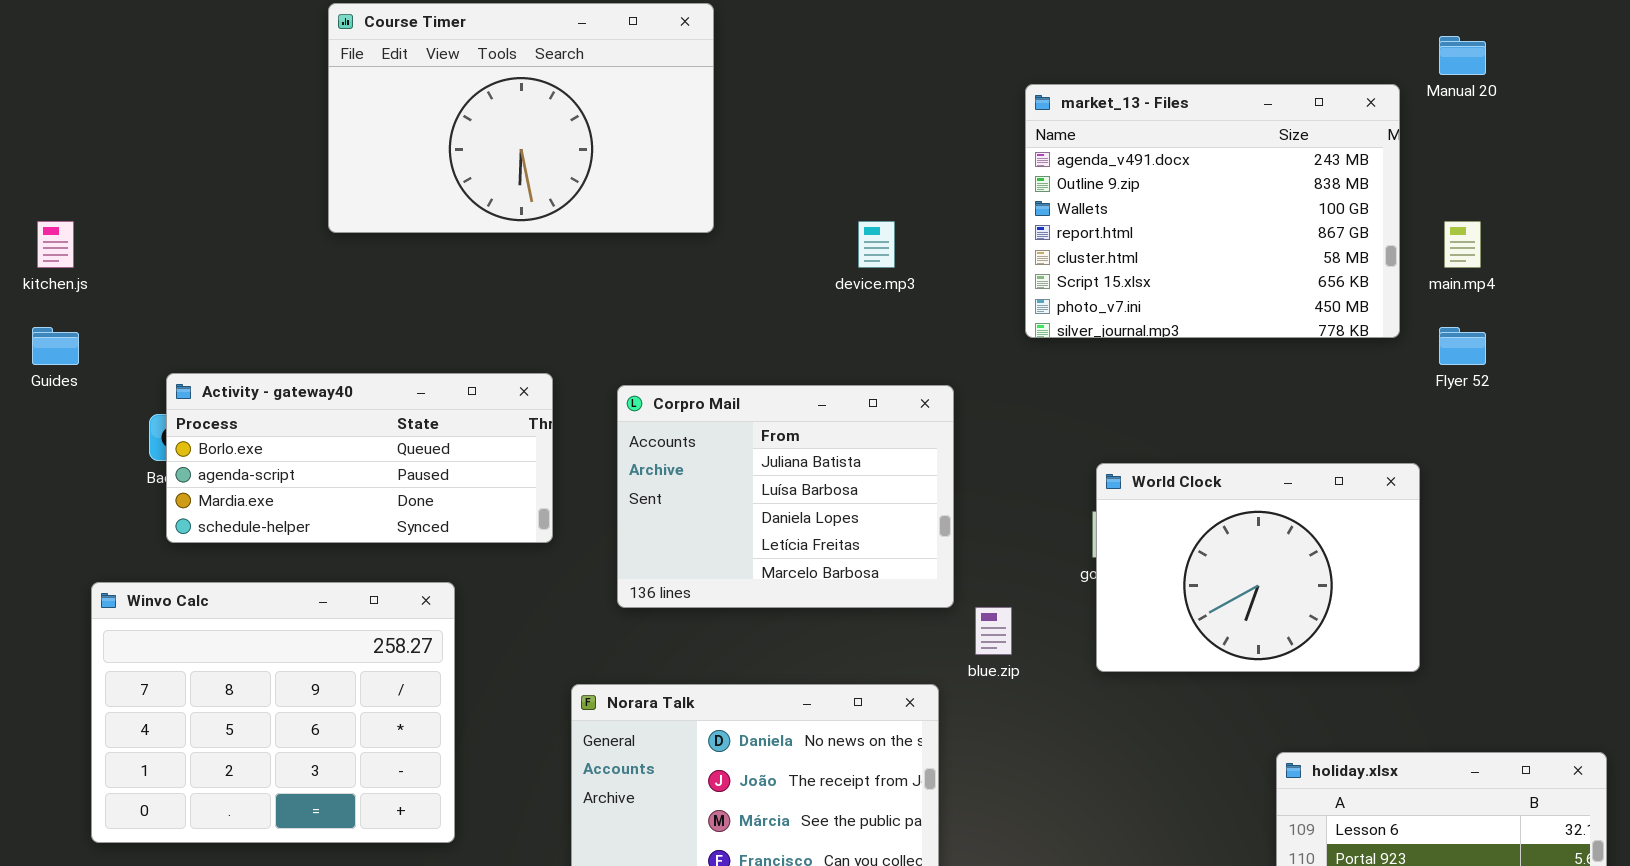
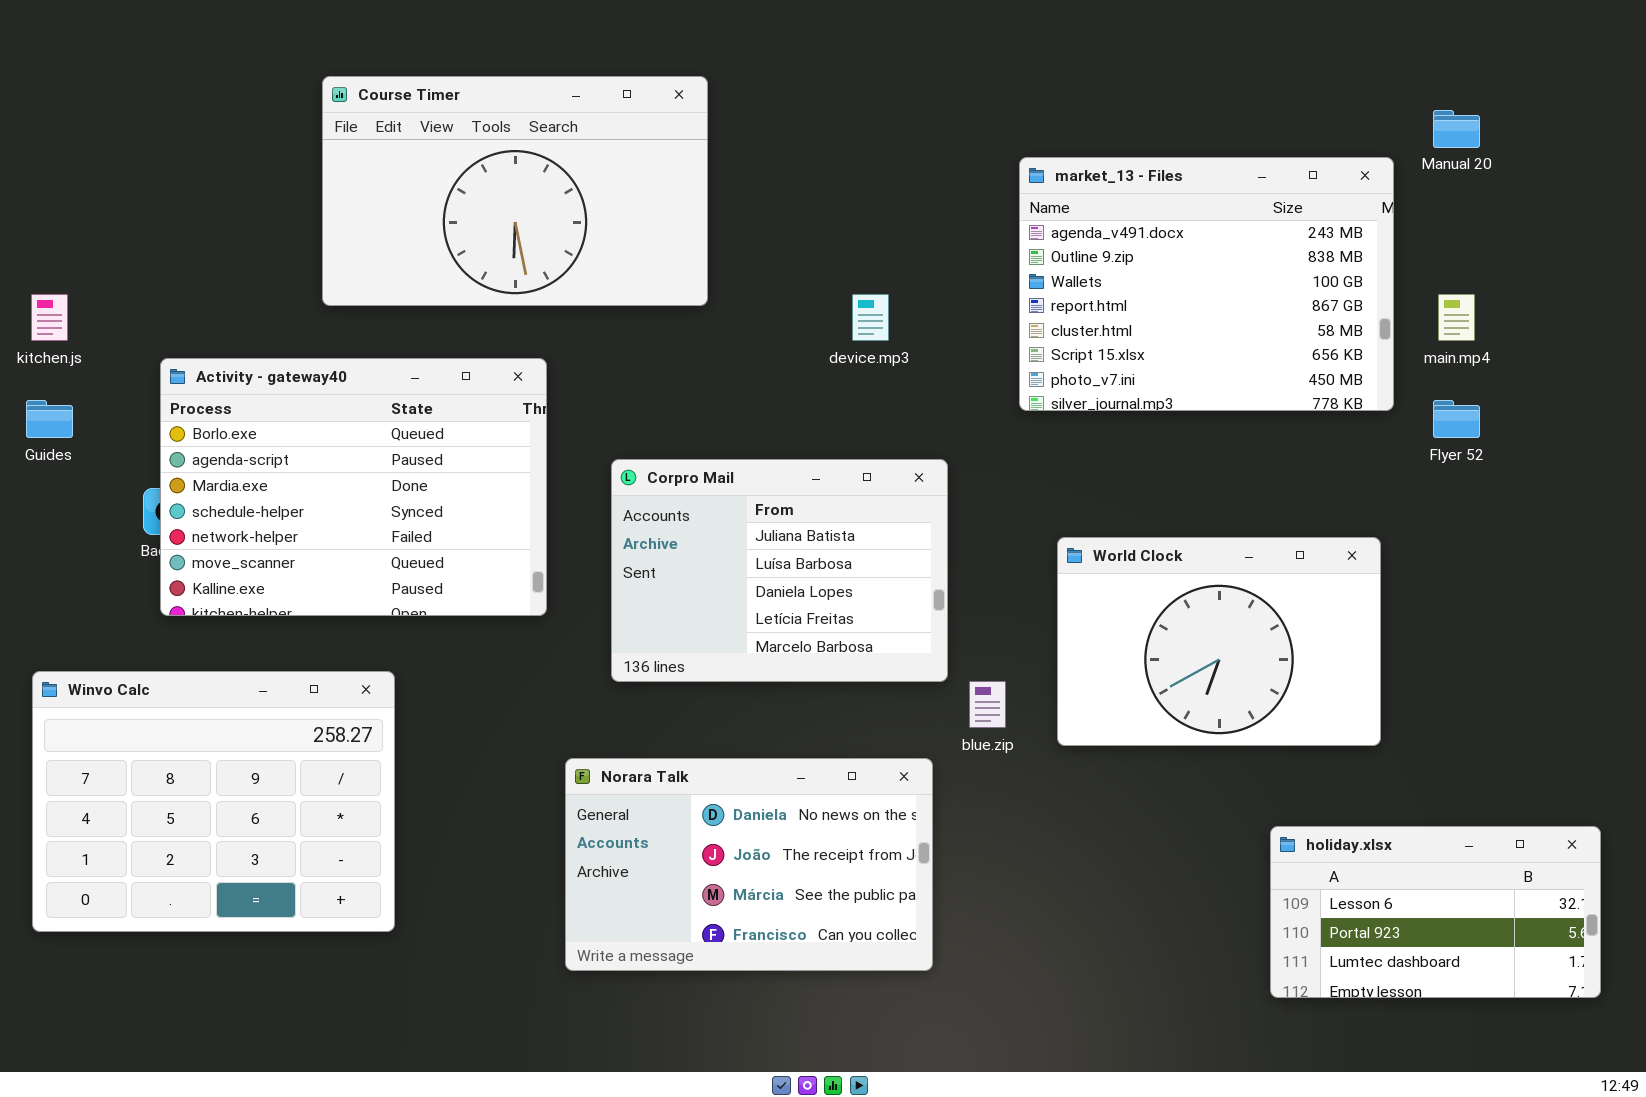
Activity - gateway40: [166,373,553,543] -> [160,358,547,616], resized
World Clock: [1096,463,1420,672] -> [1057,537,1381,746], moved
Winvo Calc: [91,582,455,843] -> [32,671,395,932], moved

